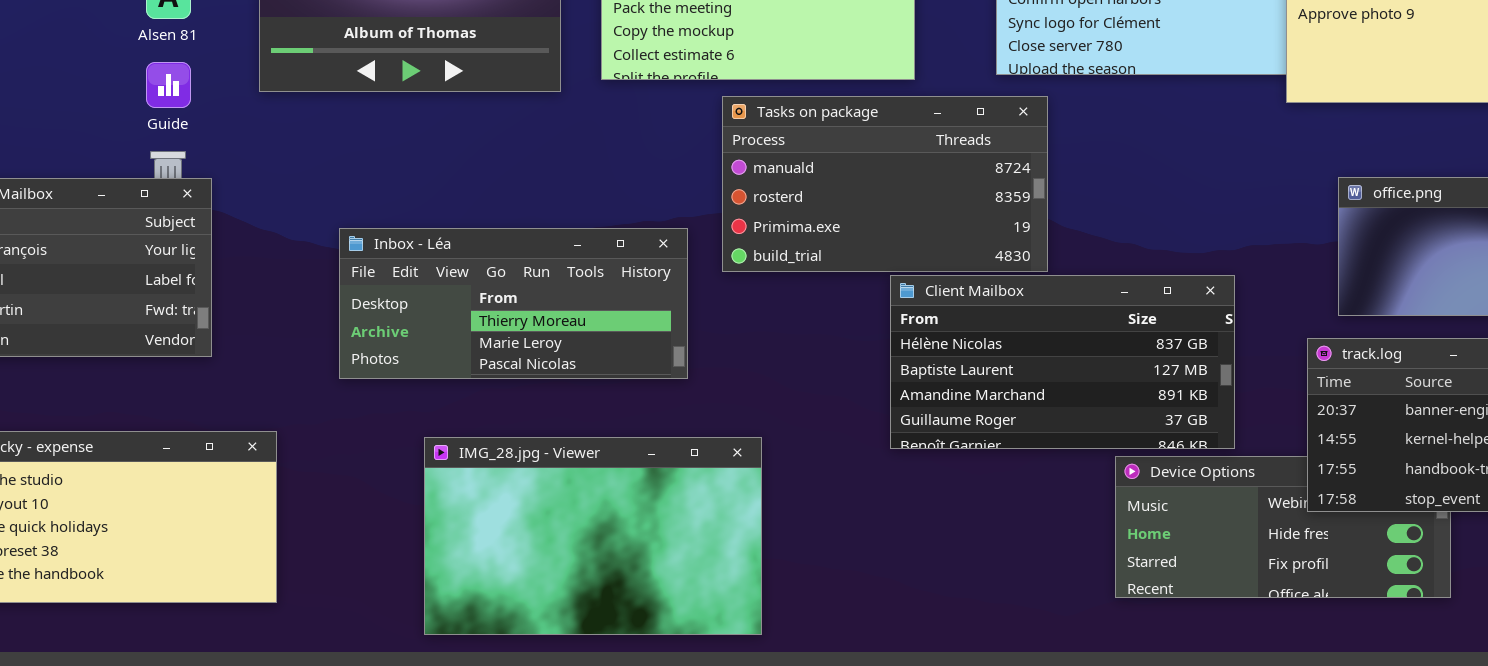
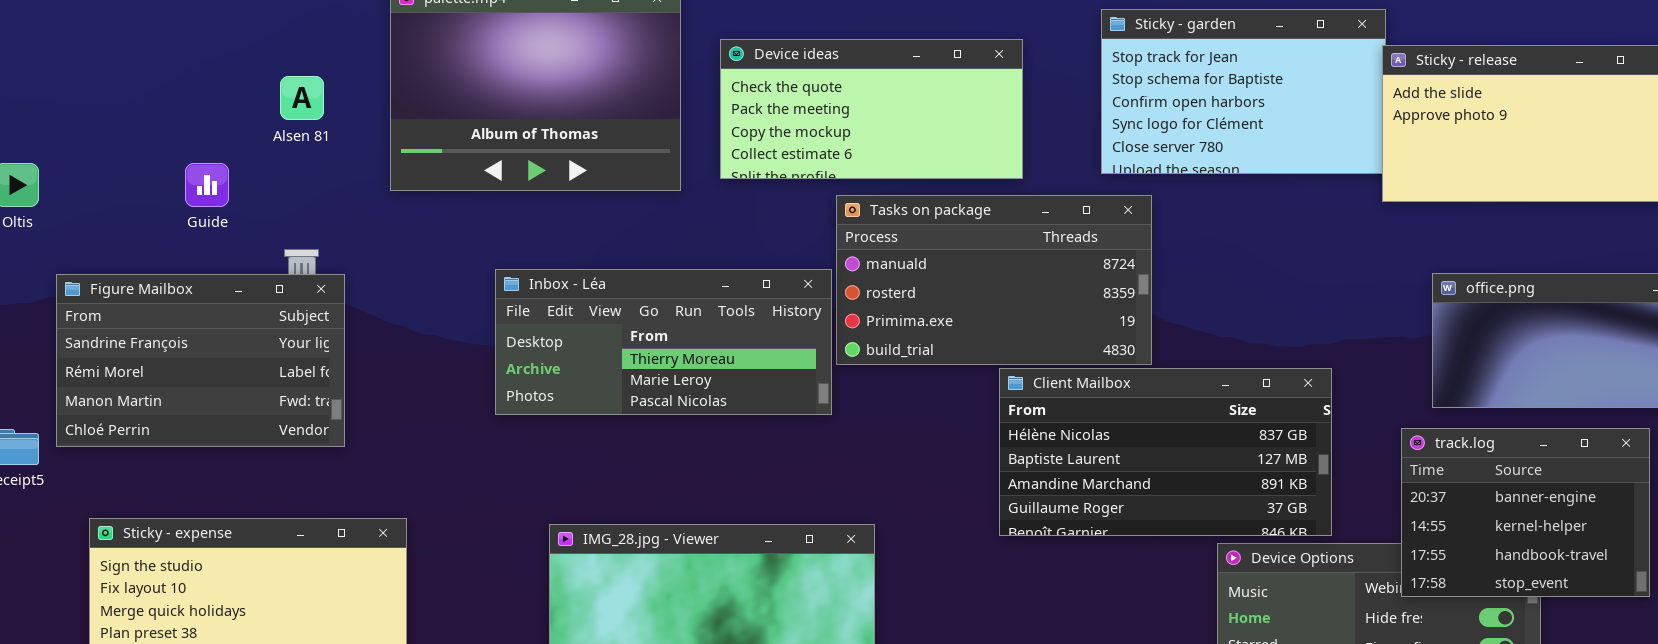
Guide: [146,62,191,108] -> [185,163,229,207], moved
Inbox - Léa: [339,228,688,379] -> [495,269,832,415], moved

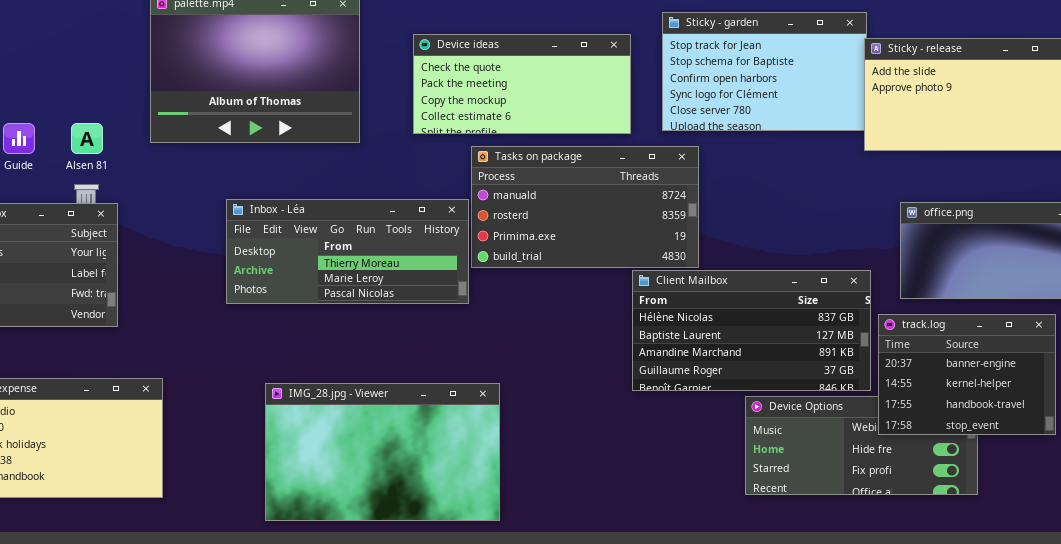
Device ideas: [720,39,1023,179] -> [413,34,631,134], moved
Alsen 81: [280,76,324,120] -> [71,123,103,154], moved
Client Mailbox: [999,368,1332,536] -> [632,270,871,391], moved

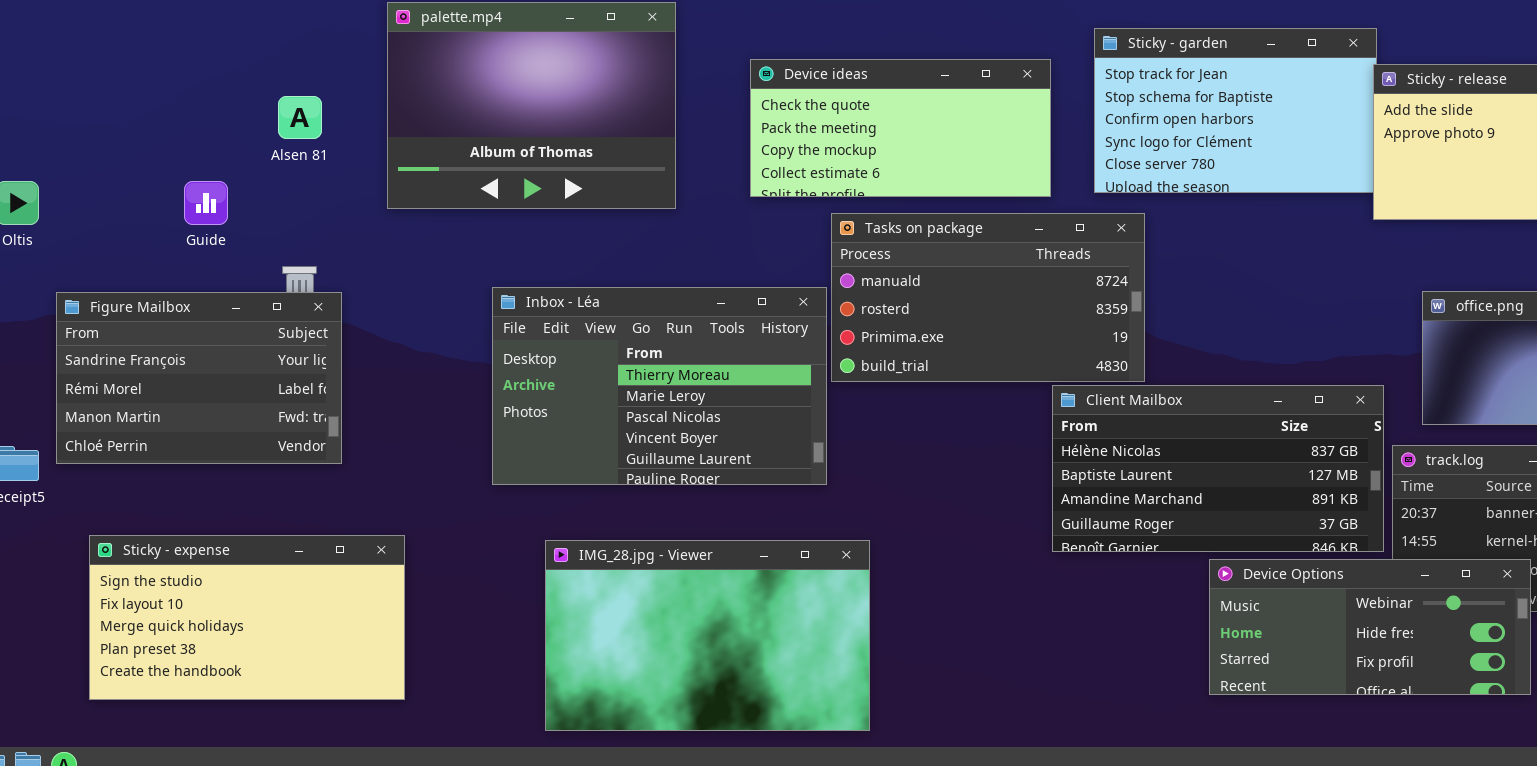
Alsen 81: [71,123,103,154] -> [278,96,322,139], moved
Inbox - Léa: [226,199,469,304] -> [492,287,827,485], resized
Device Options: [745,396,978,495] -> [1209,559,1531,695], raised

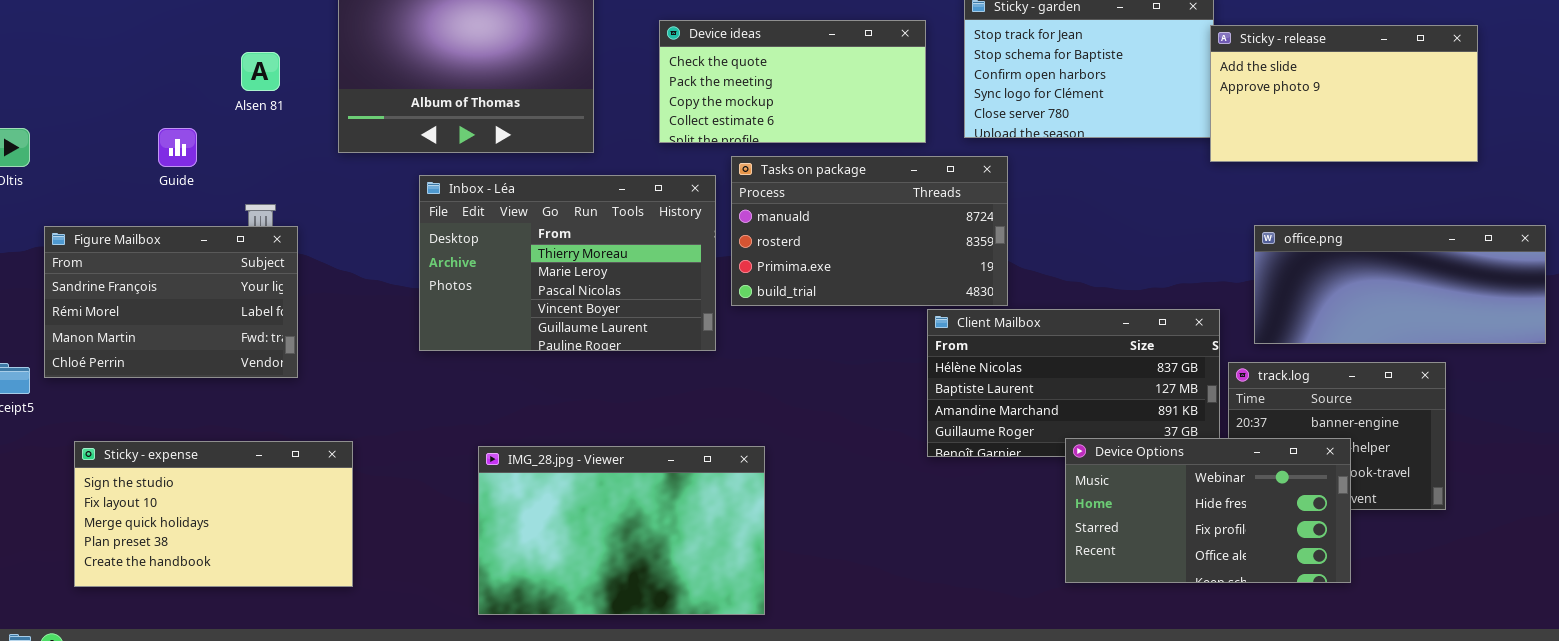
Inbox - Léa: [492,287,827,485] -> [419,175,716,351], moved
Device Options: [1209,559,1531,695] -> [1065,438,1351,583], resized

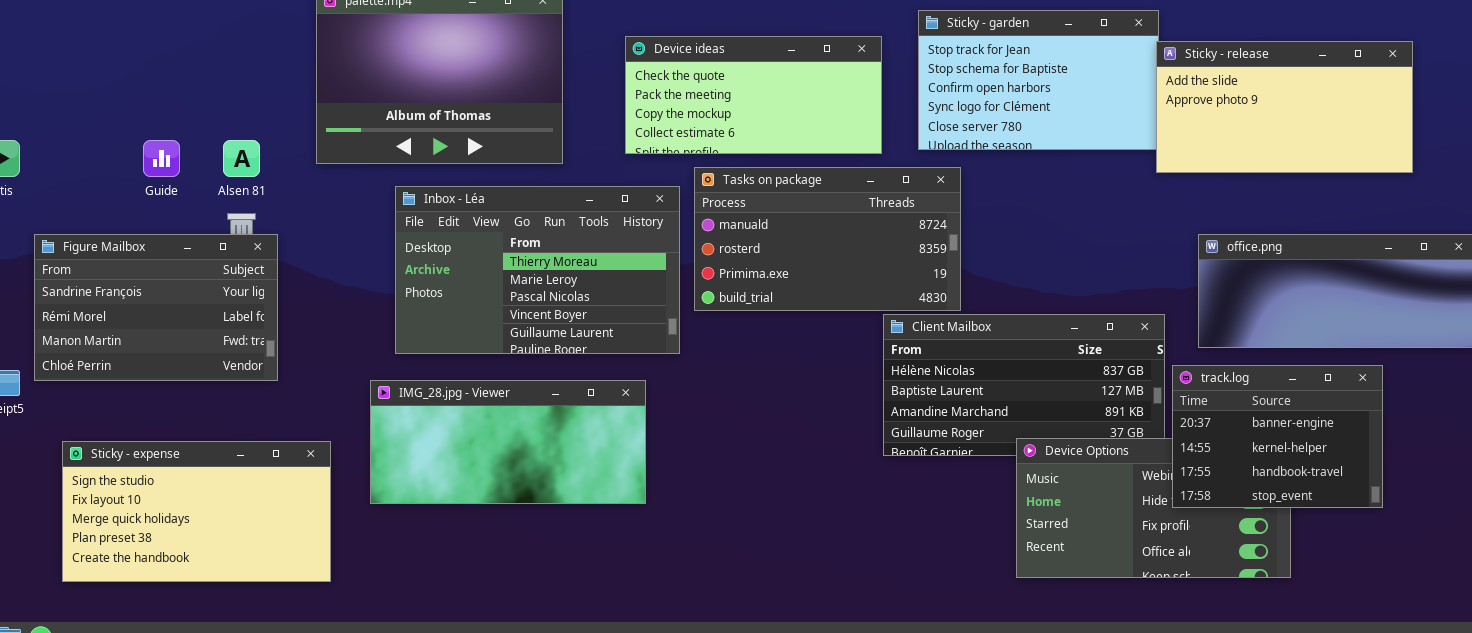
Alsen 81: [241,52,280,91] -> [223,140,260,177], moved
track.log: [1228,362,1446,510] -> [1172,365,1383,508], raised
IMG_28.jpg - Viewer: [478,446,765,615] -> [370,380,646,504], moved, resized

